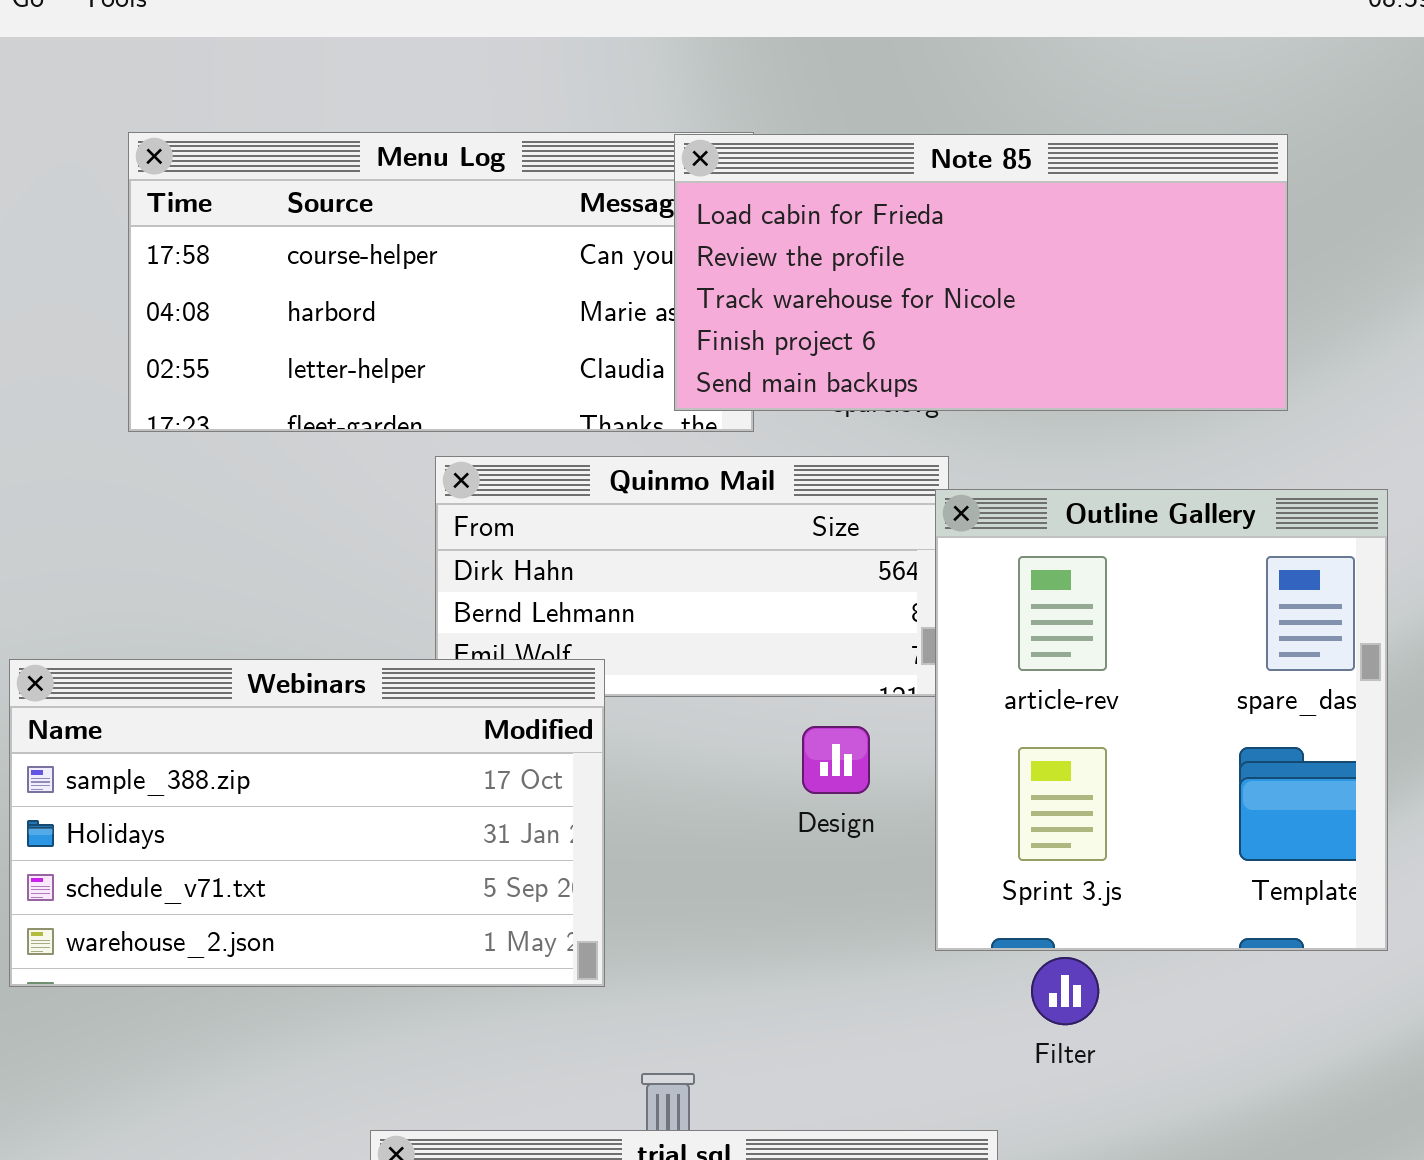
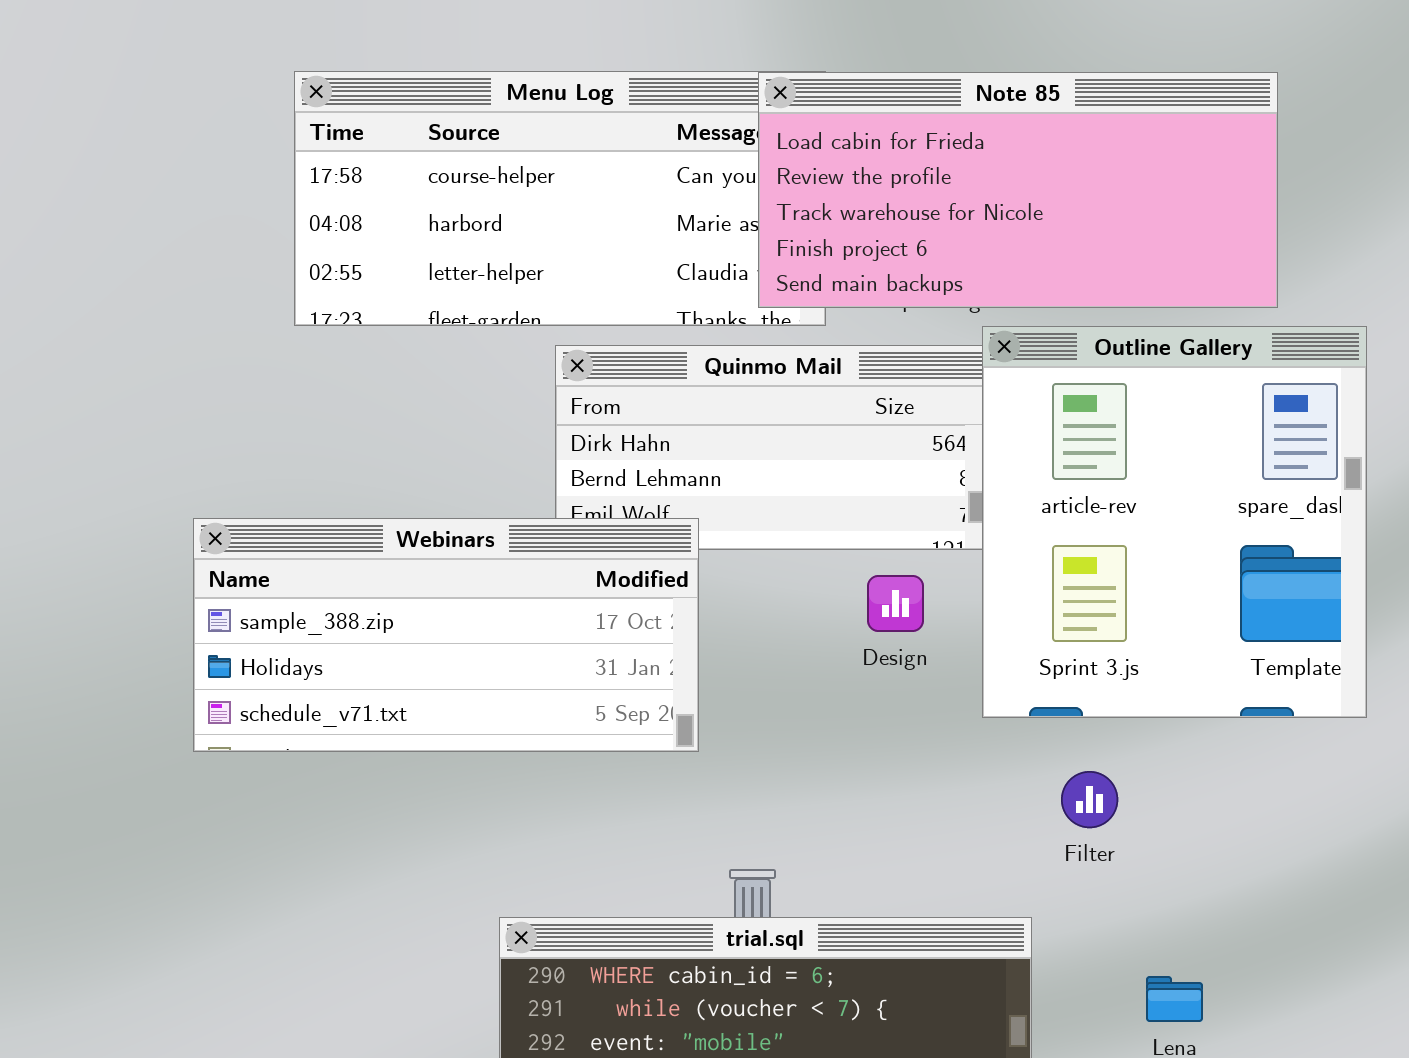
Outline Gallery: [935,489,1388,951] -> [982,326,1367,718], moved
Webinars: [9,659,605,987] -> [193,518,699,752], resized

